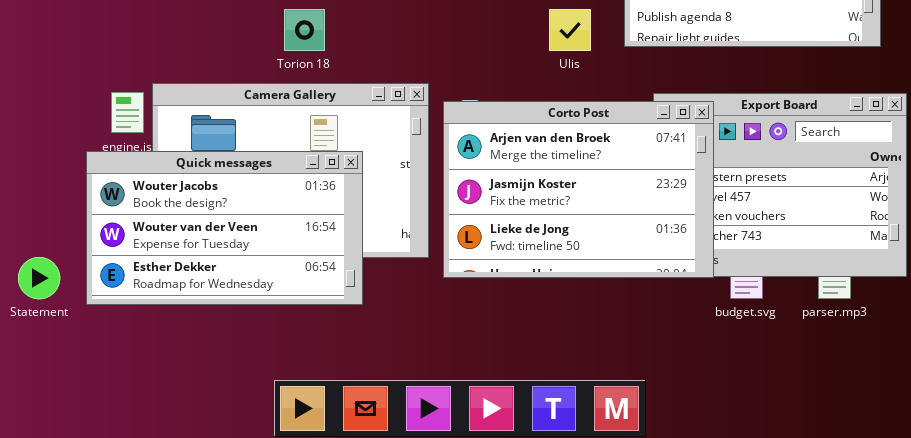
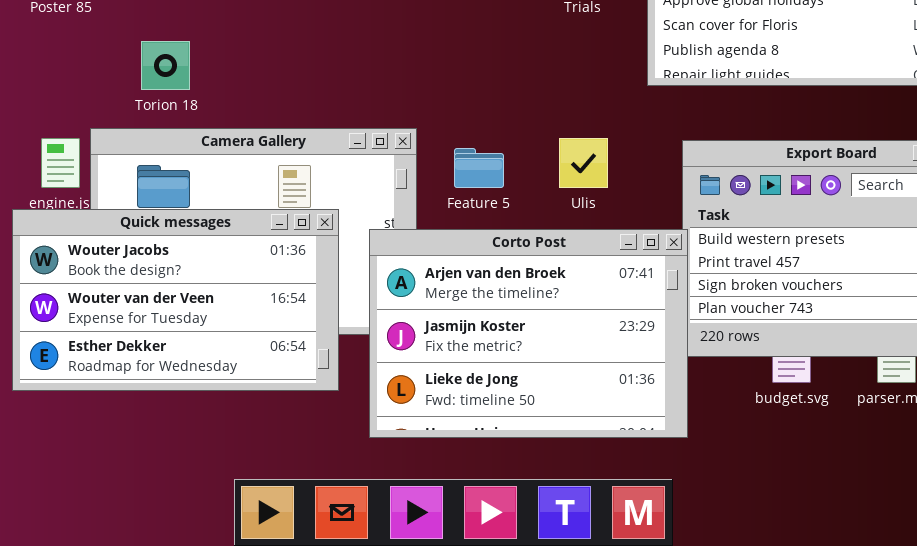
Torion 18: [284,9,325,51] -> [141,41,190,90], moved
Ulis: [549,9,591,51] -> [559,138,608,188], moved
Corto Post: [443,101,714,278] -> [369,229,688,438], moved

